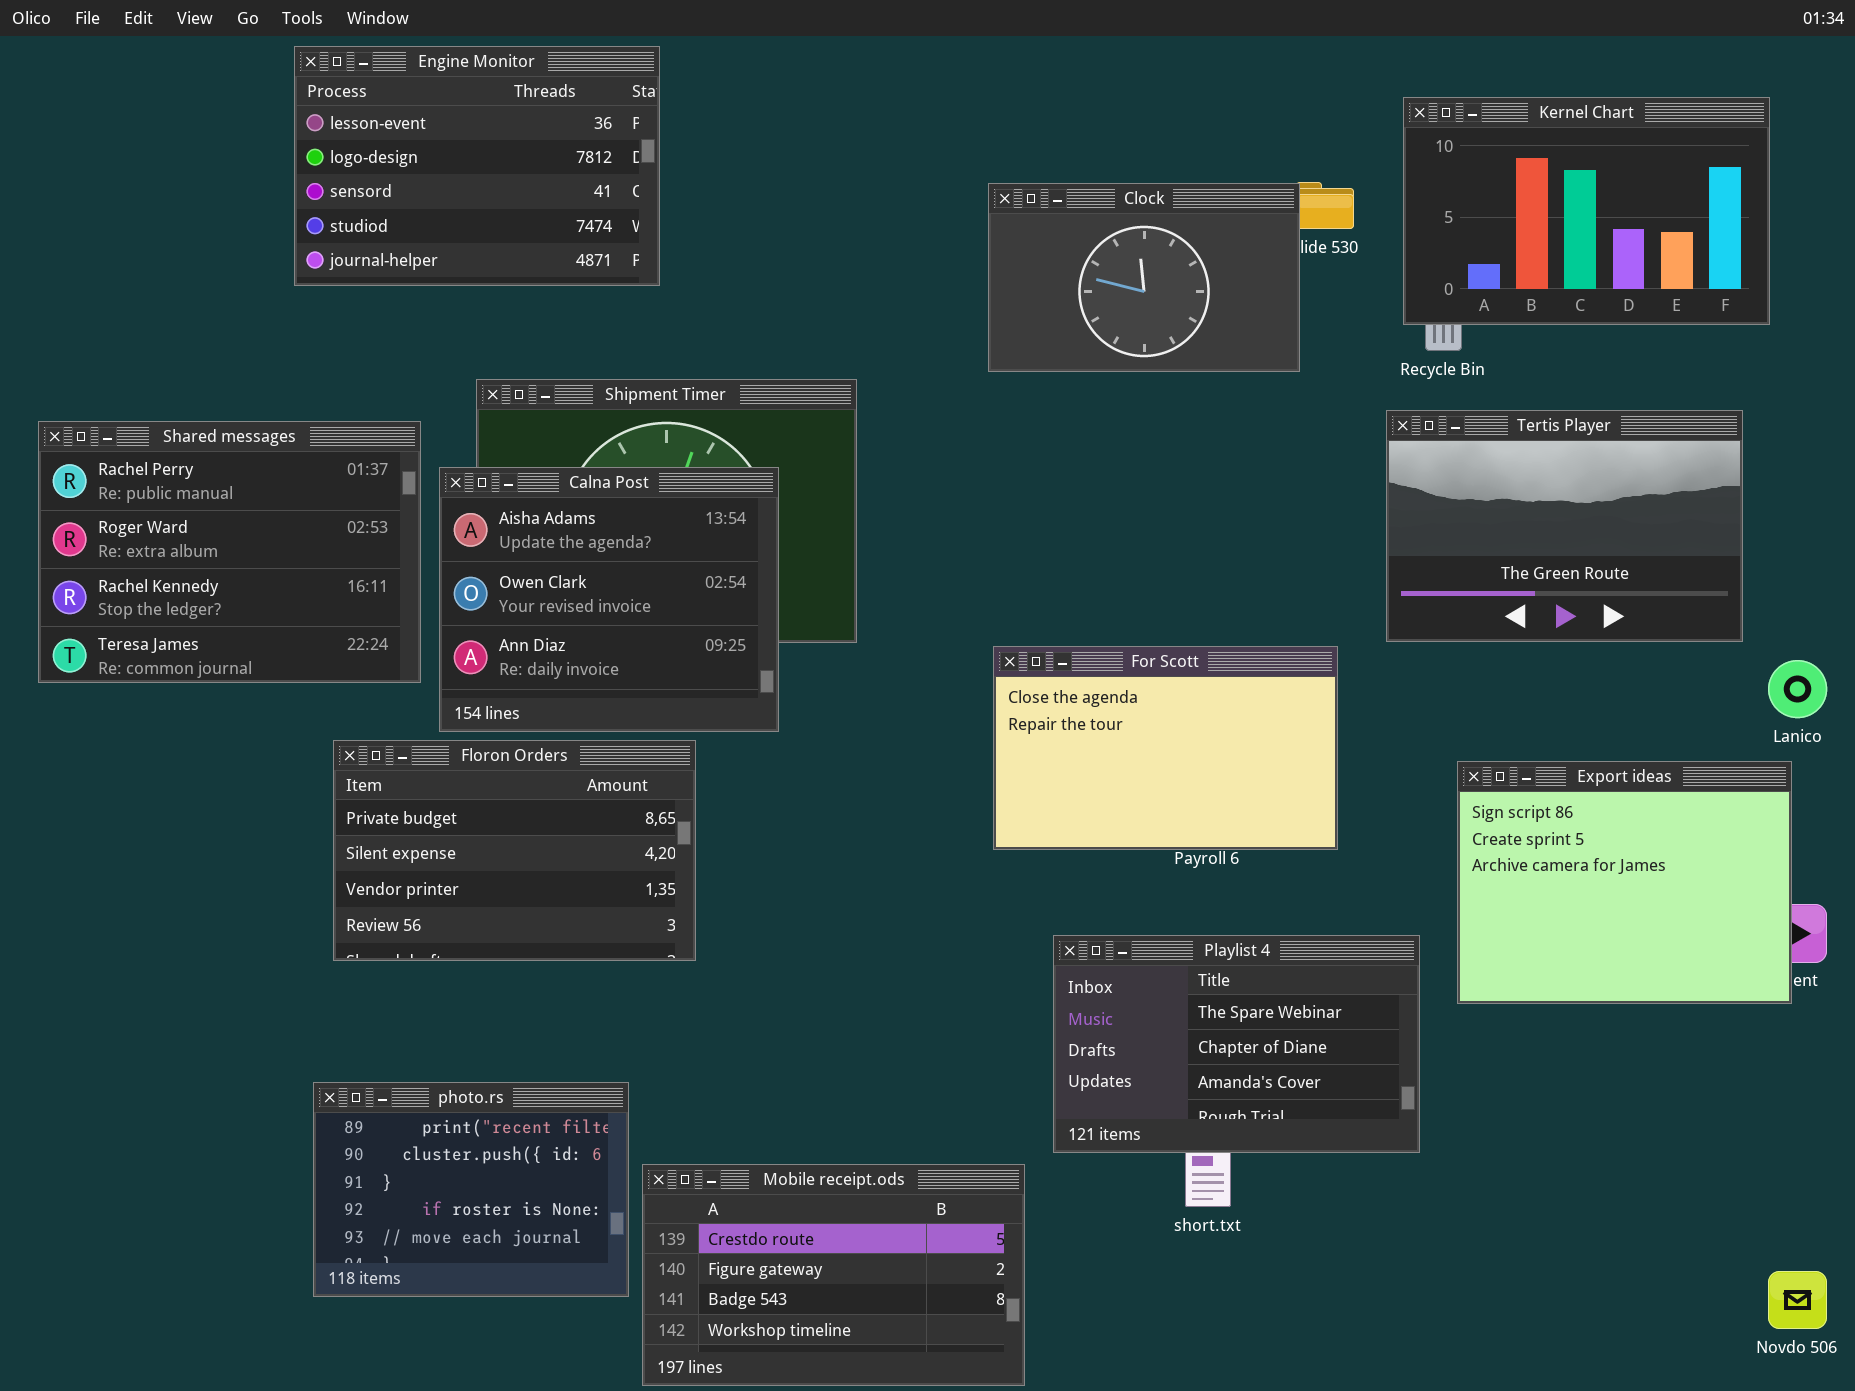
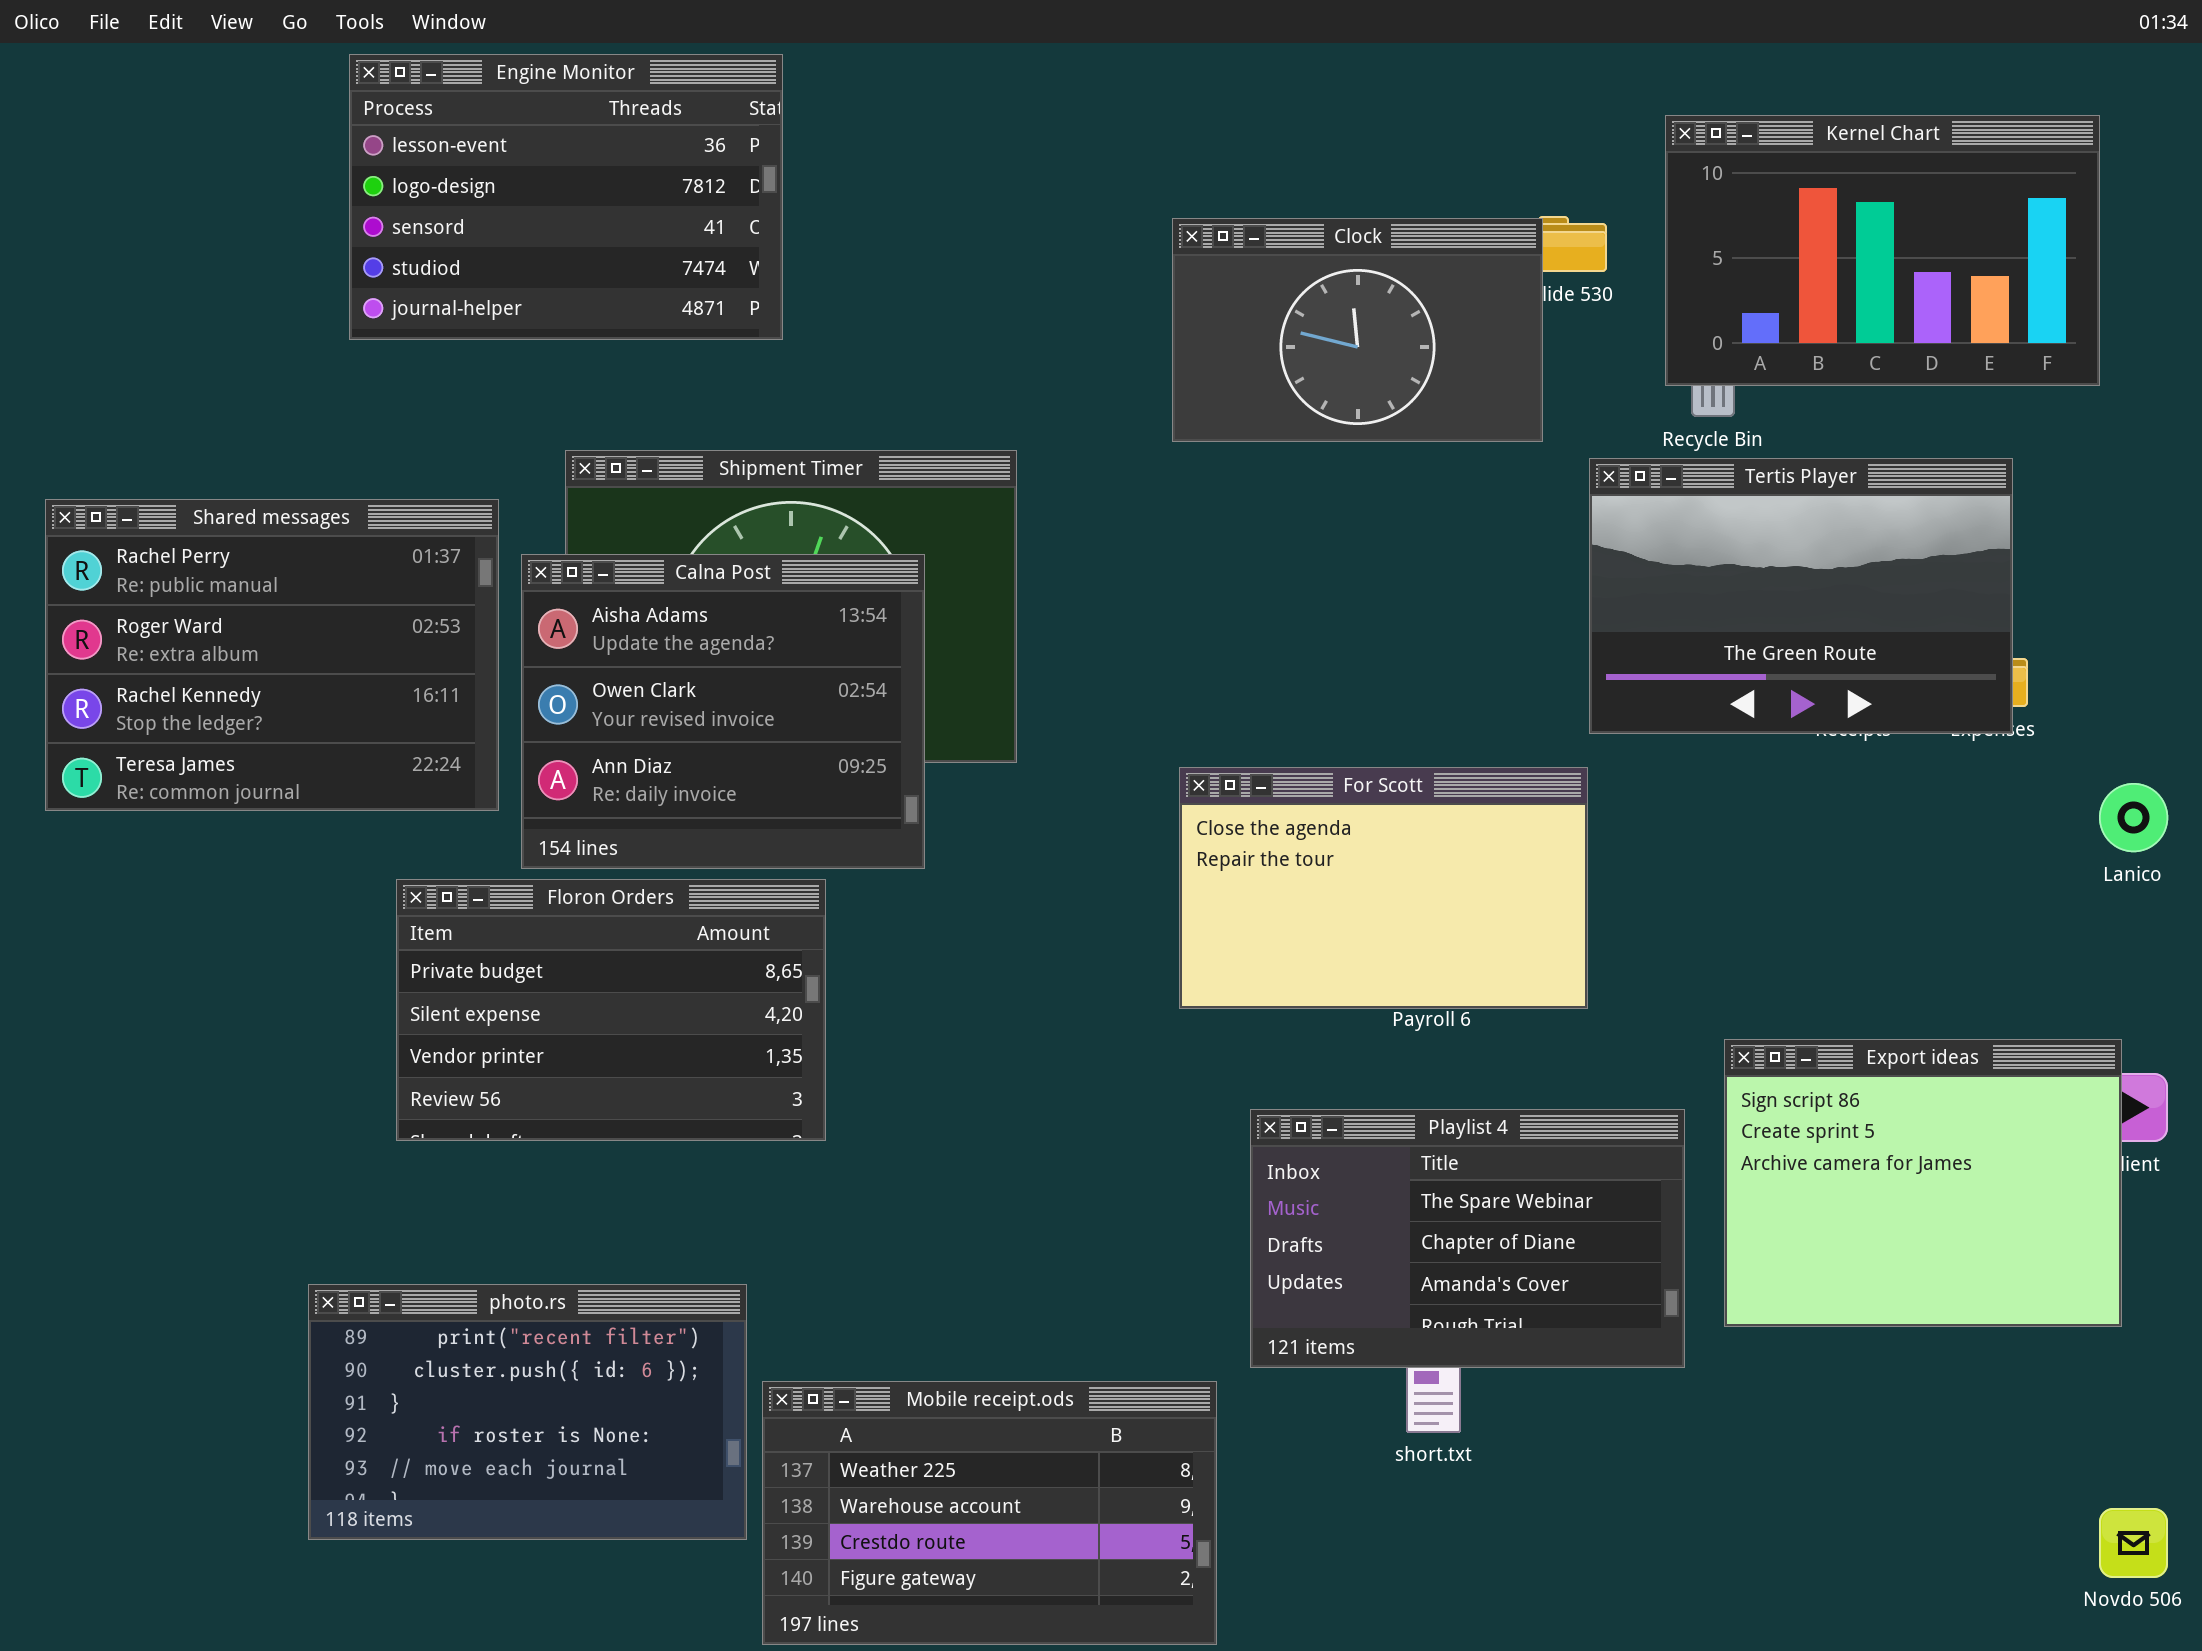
Tertis Player: [1386,410,1743,642] -> [1589,458,2013,734], moved
Export ideas: [1457,761,1792,1004] -> [1724,1039,2122,1327], moved
photo.rs: [313,1082,629,1297] -> [308,1284,747,1540], resized
Mobile receipt.ods: [642,1164,1025,1386] -> [762,1381,1217,1645], scrolled up 2 rows

